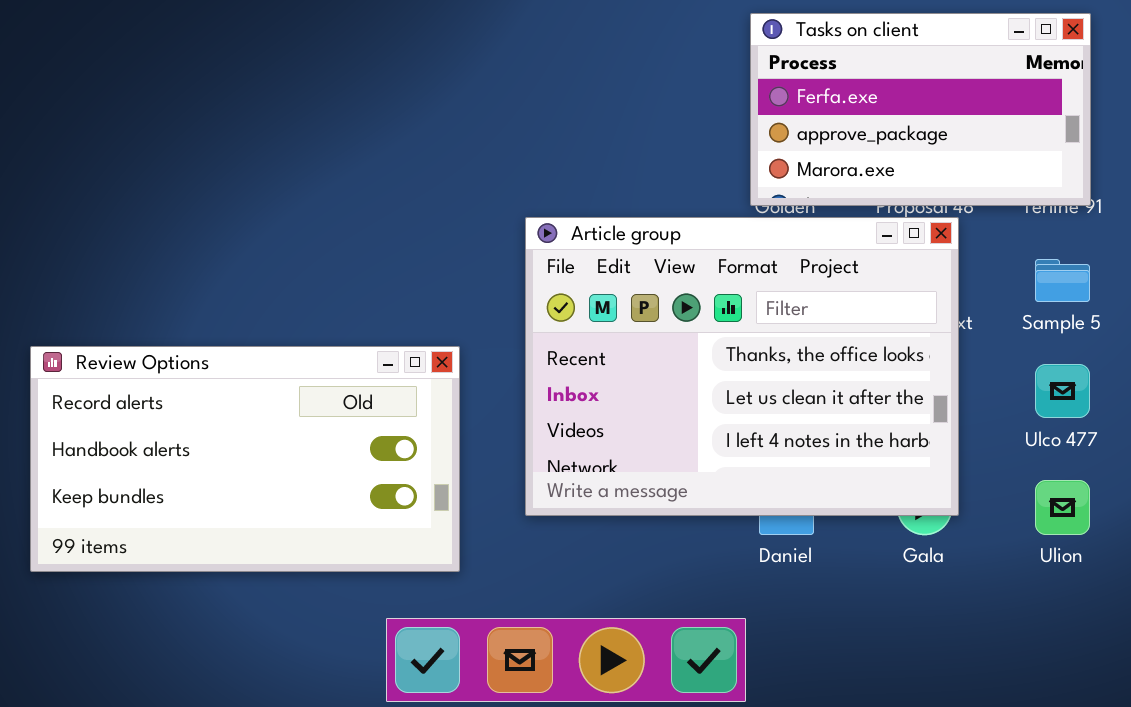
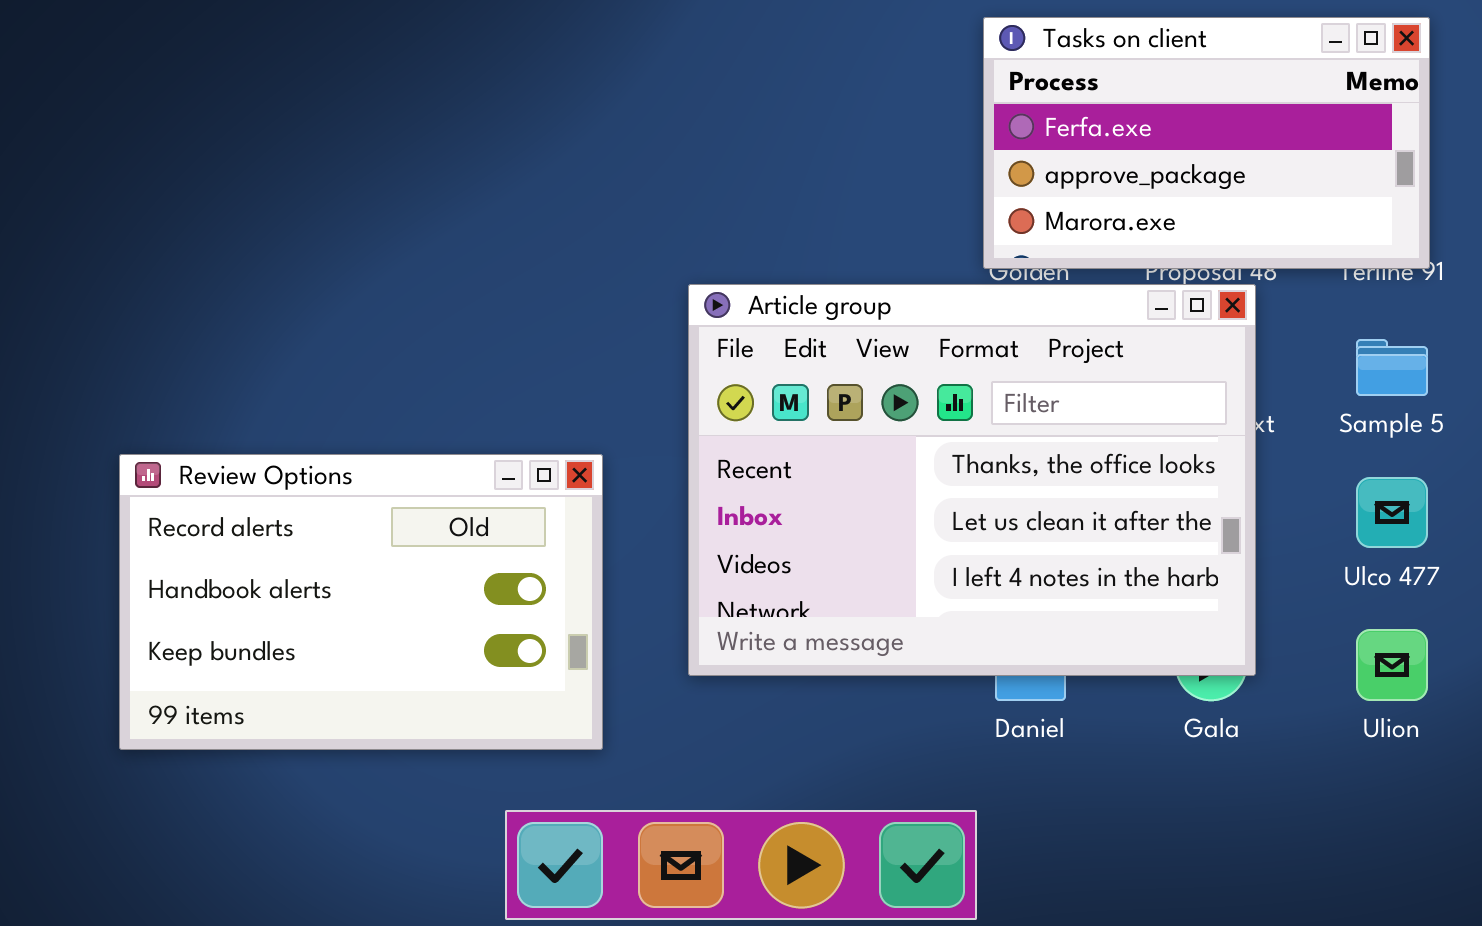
Review Options: [30,346,460,572] -> [119,454,603,750], resized

